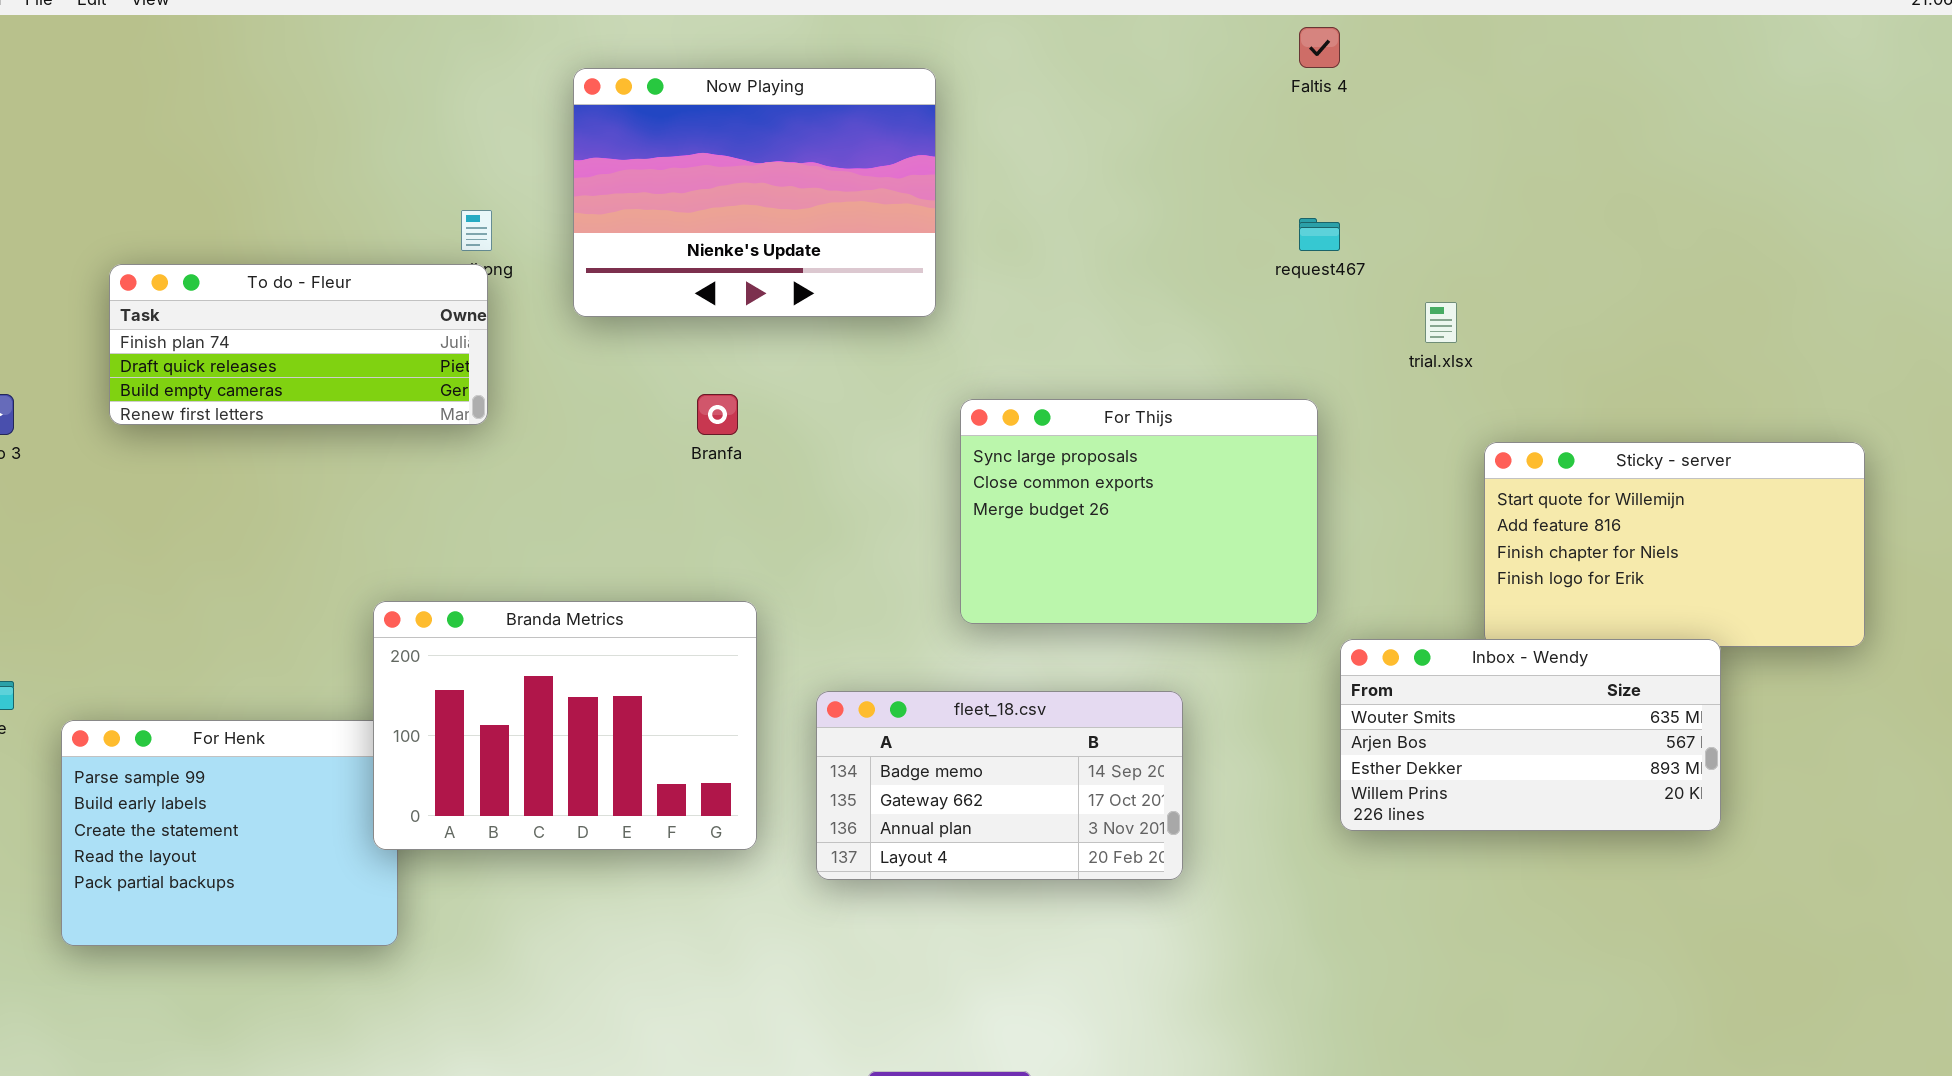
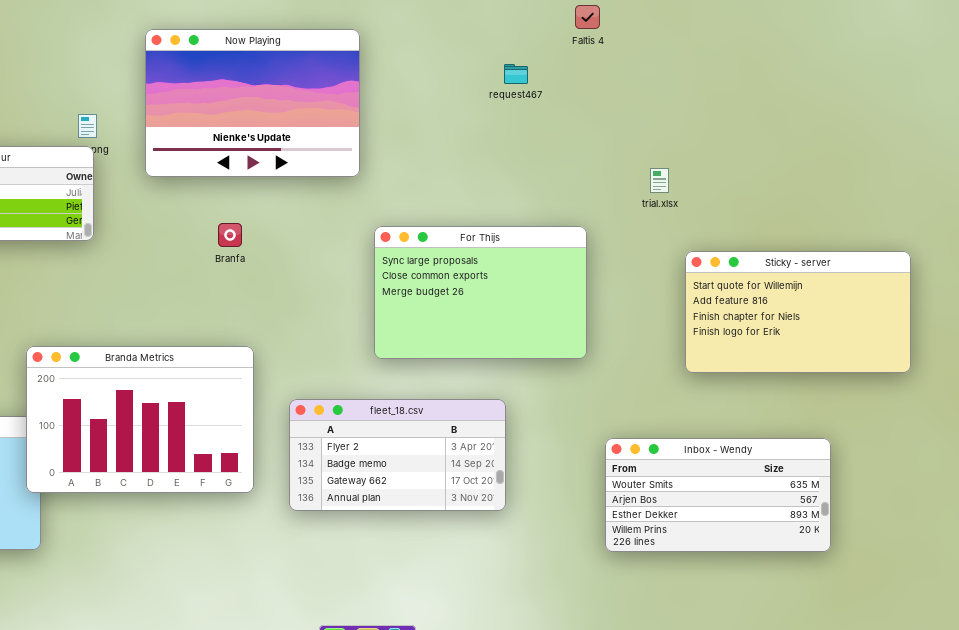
request467: [1299,218,1340,251] -> [504,64,528,84], moved
Inbox - Wendy: [1340,639,1721,831] -> [605,438,831,552], moved
fleet_18.csv: [816,691,1183,880] -> [289,399,506,511], scrolled up 1 row

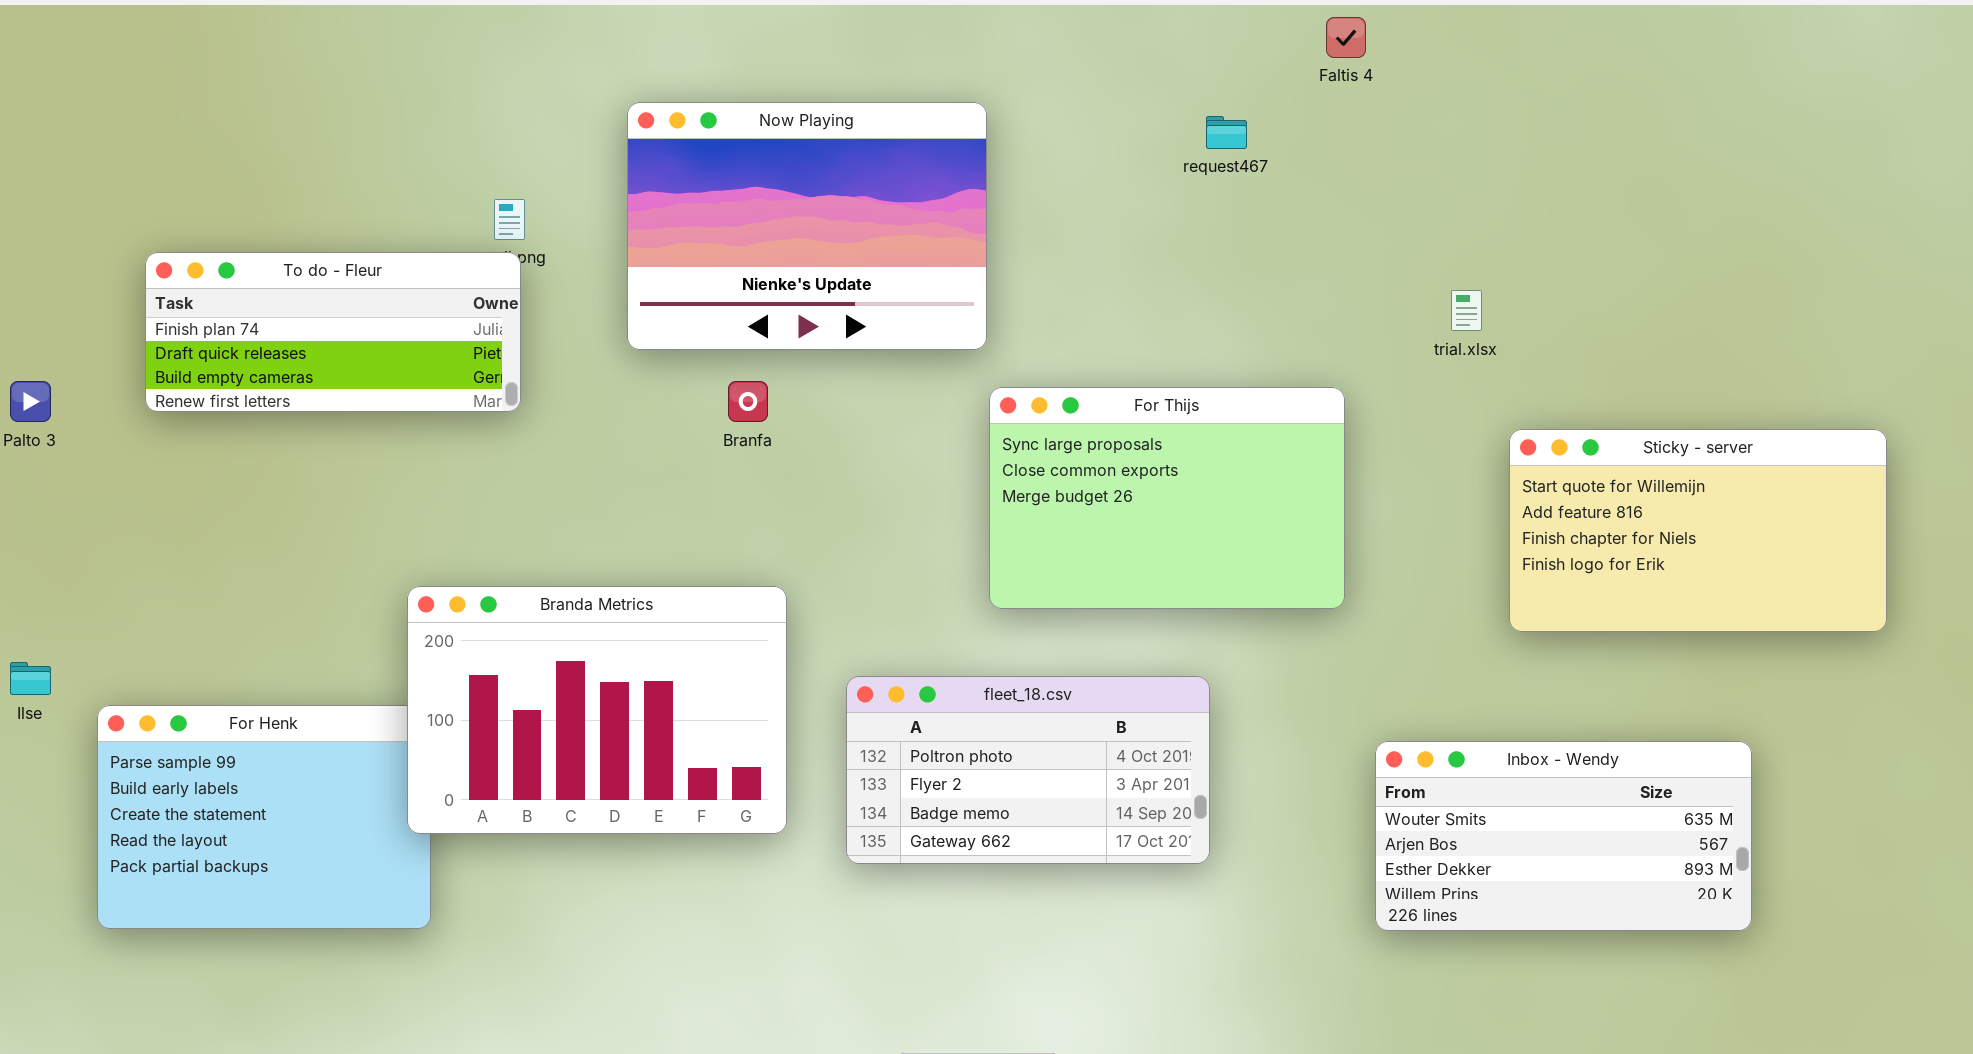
Now Playing: [145,29,360,177] -> [627,102,987,350], moved
fleet_18.csv: [289,399,506,511] -> [846,676,1210,864], scrolled up 1 row

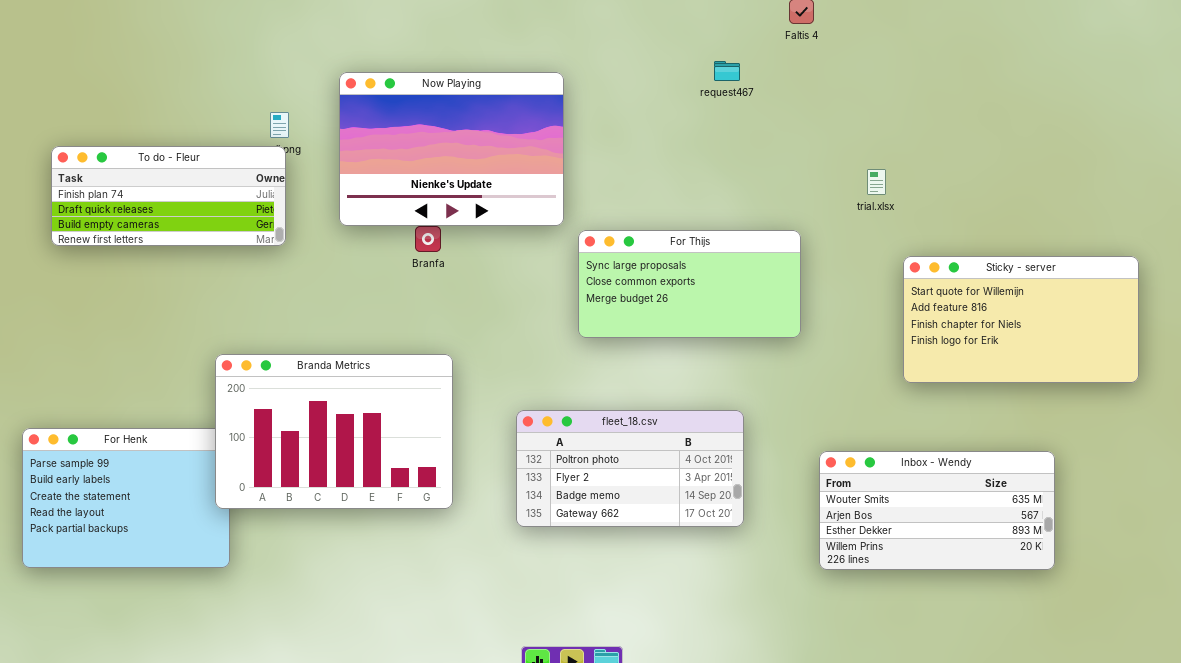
Now Playing: [627,102,987,350] -> [339,72,564,226], moved
For Thijs: [989,387,1345,609] -> [578,230,801,338], resized
fleet_18.csv: [846,676,1210,864] -> [516,410,744,527], moved

